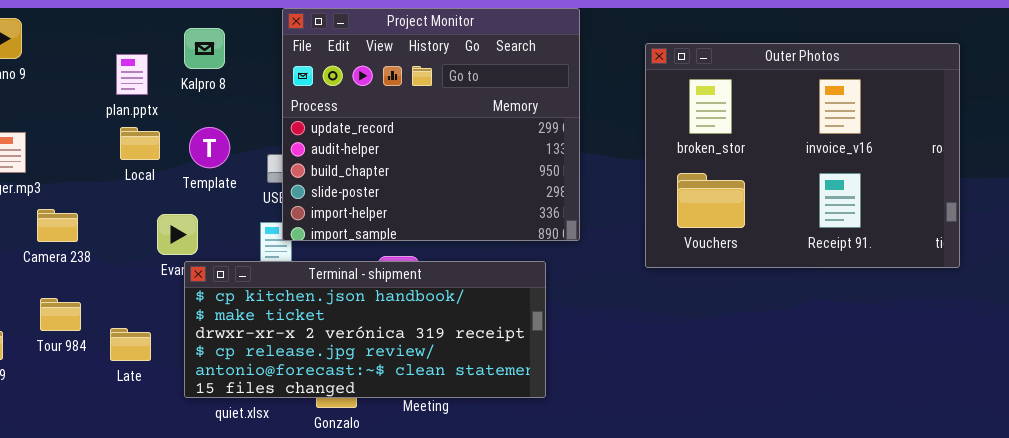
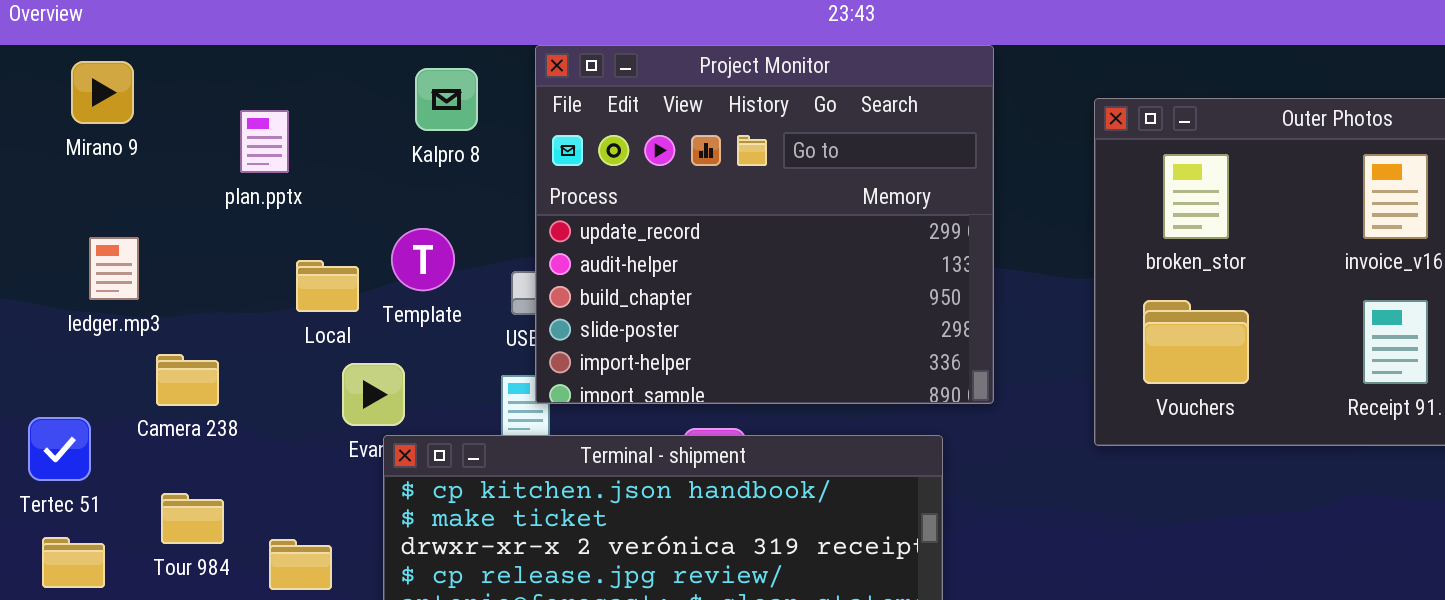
Kalpro 8: [184,28,225,69] -> [415,68,478,131], moved
plan.pptx: [116,54,148,95] -> [240,110,289,173], moved
Local: [120,127,160,160] -> [296,260,359,312], moved

